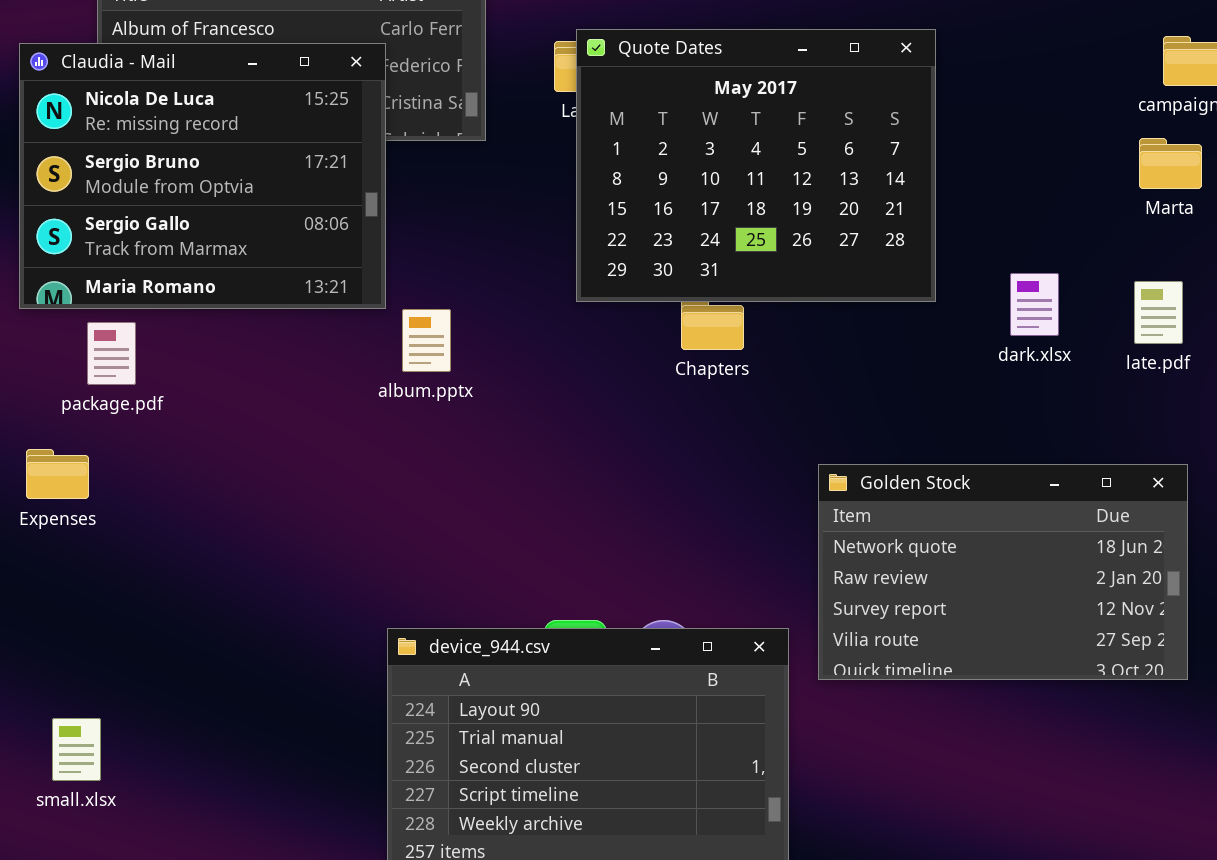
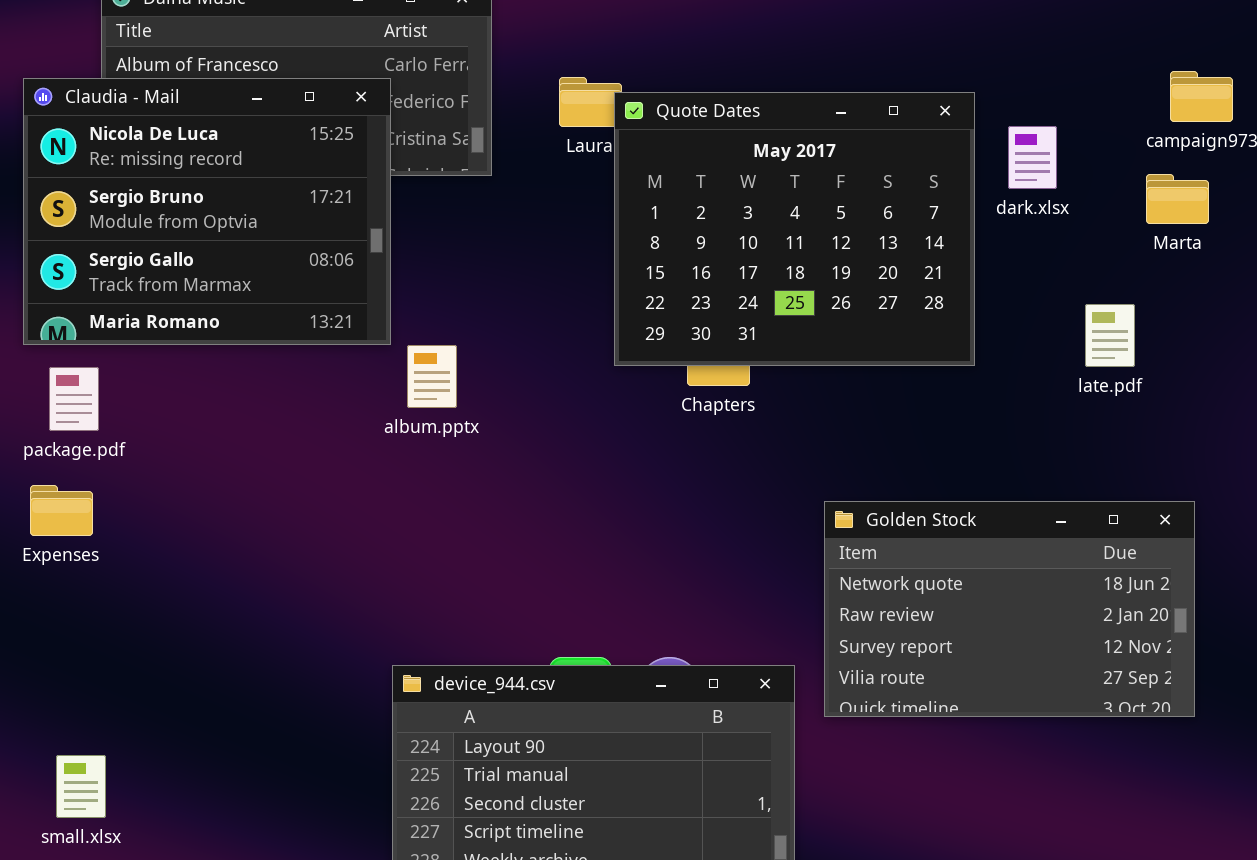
Quote Dates: [576,29,936,302] -> [614,92,975,366], moved
dark.xlsx: [1010,273,1059,336] -> [1008,126,1057,189], moved
late.pdf: [1134,281,1183,344] -> [1085,304,1135,367], moved
package.pdf: [87,322,136,385] -> [49,367,99,431], moved

